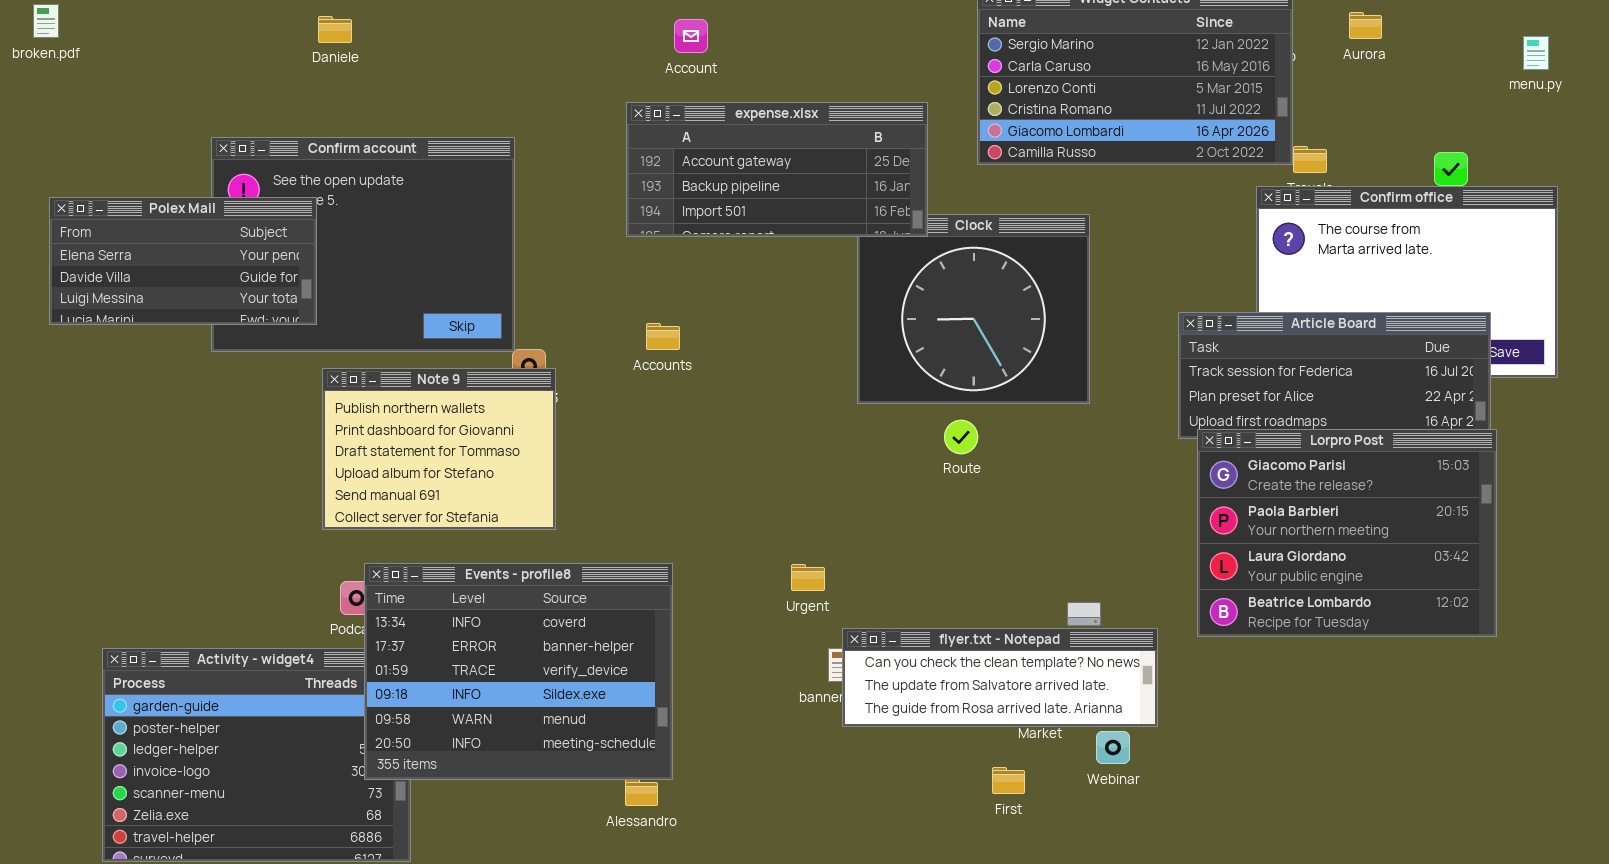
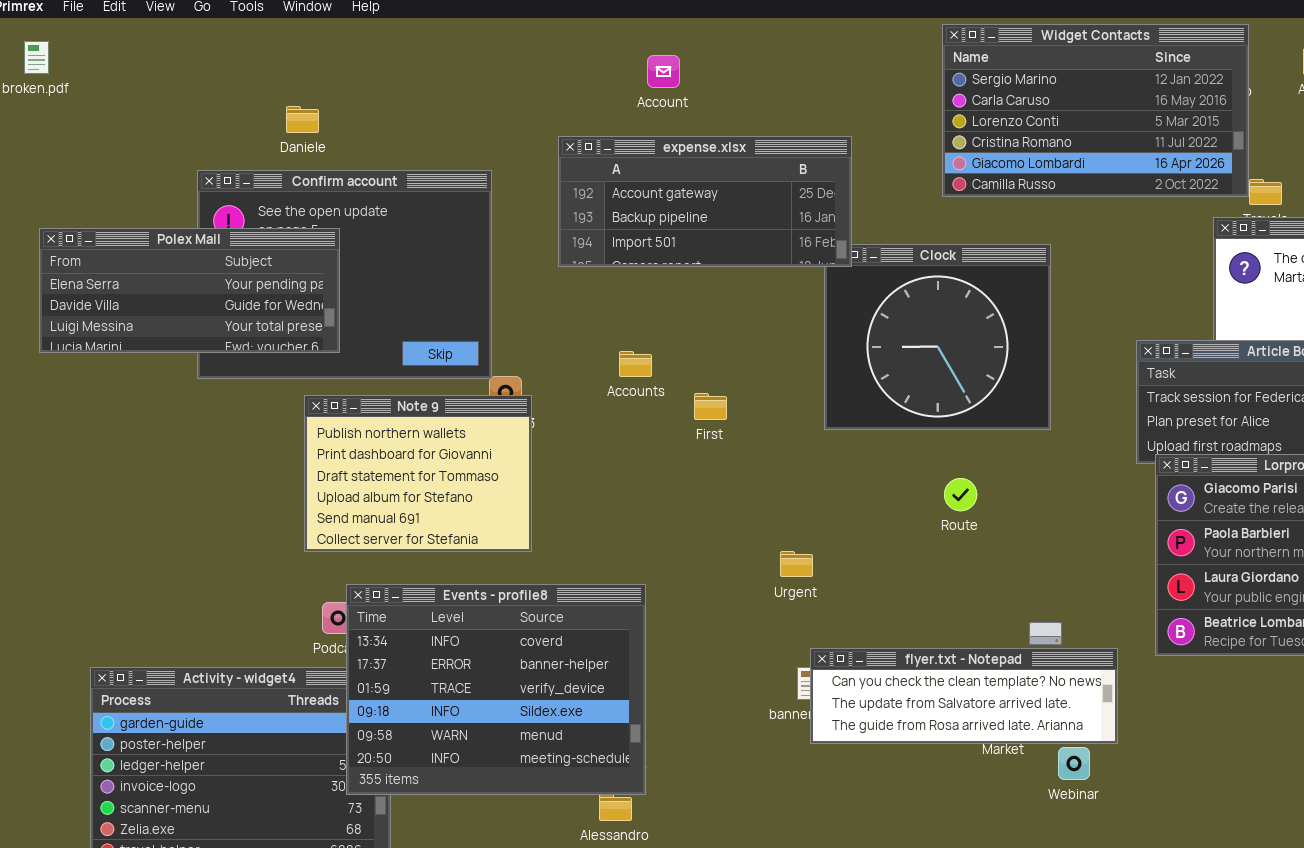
Daniele: [318,16,352,43] -> [286,106,319,133], moved
expense.xlsx: [626,102,928,237] -> [558,136,852,267], moved
Polex Mail: [49,197,317,325] -> [39,228,340,353], resized
Route: [944,420,978,454] -> [944,478,977,511], moved
Urgent: [791,564,825,591] -> [780,551,813,577], moved
First: [992,767,1025,794] -> [694,393,727,420], moved

